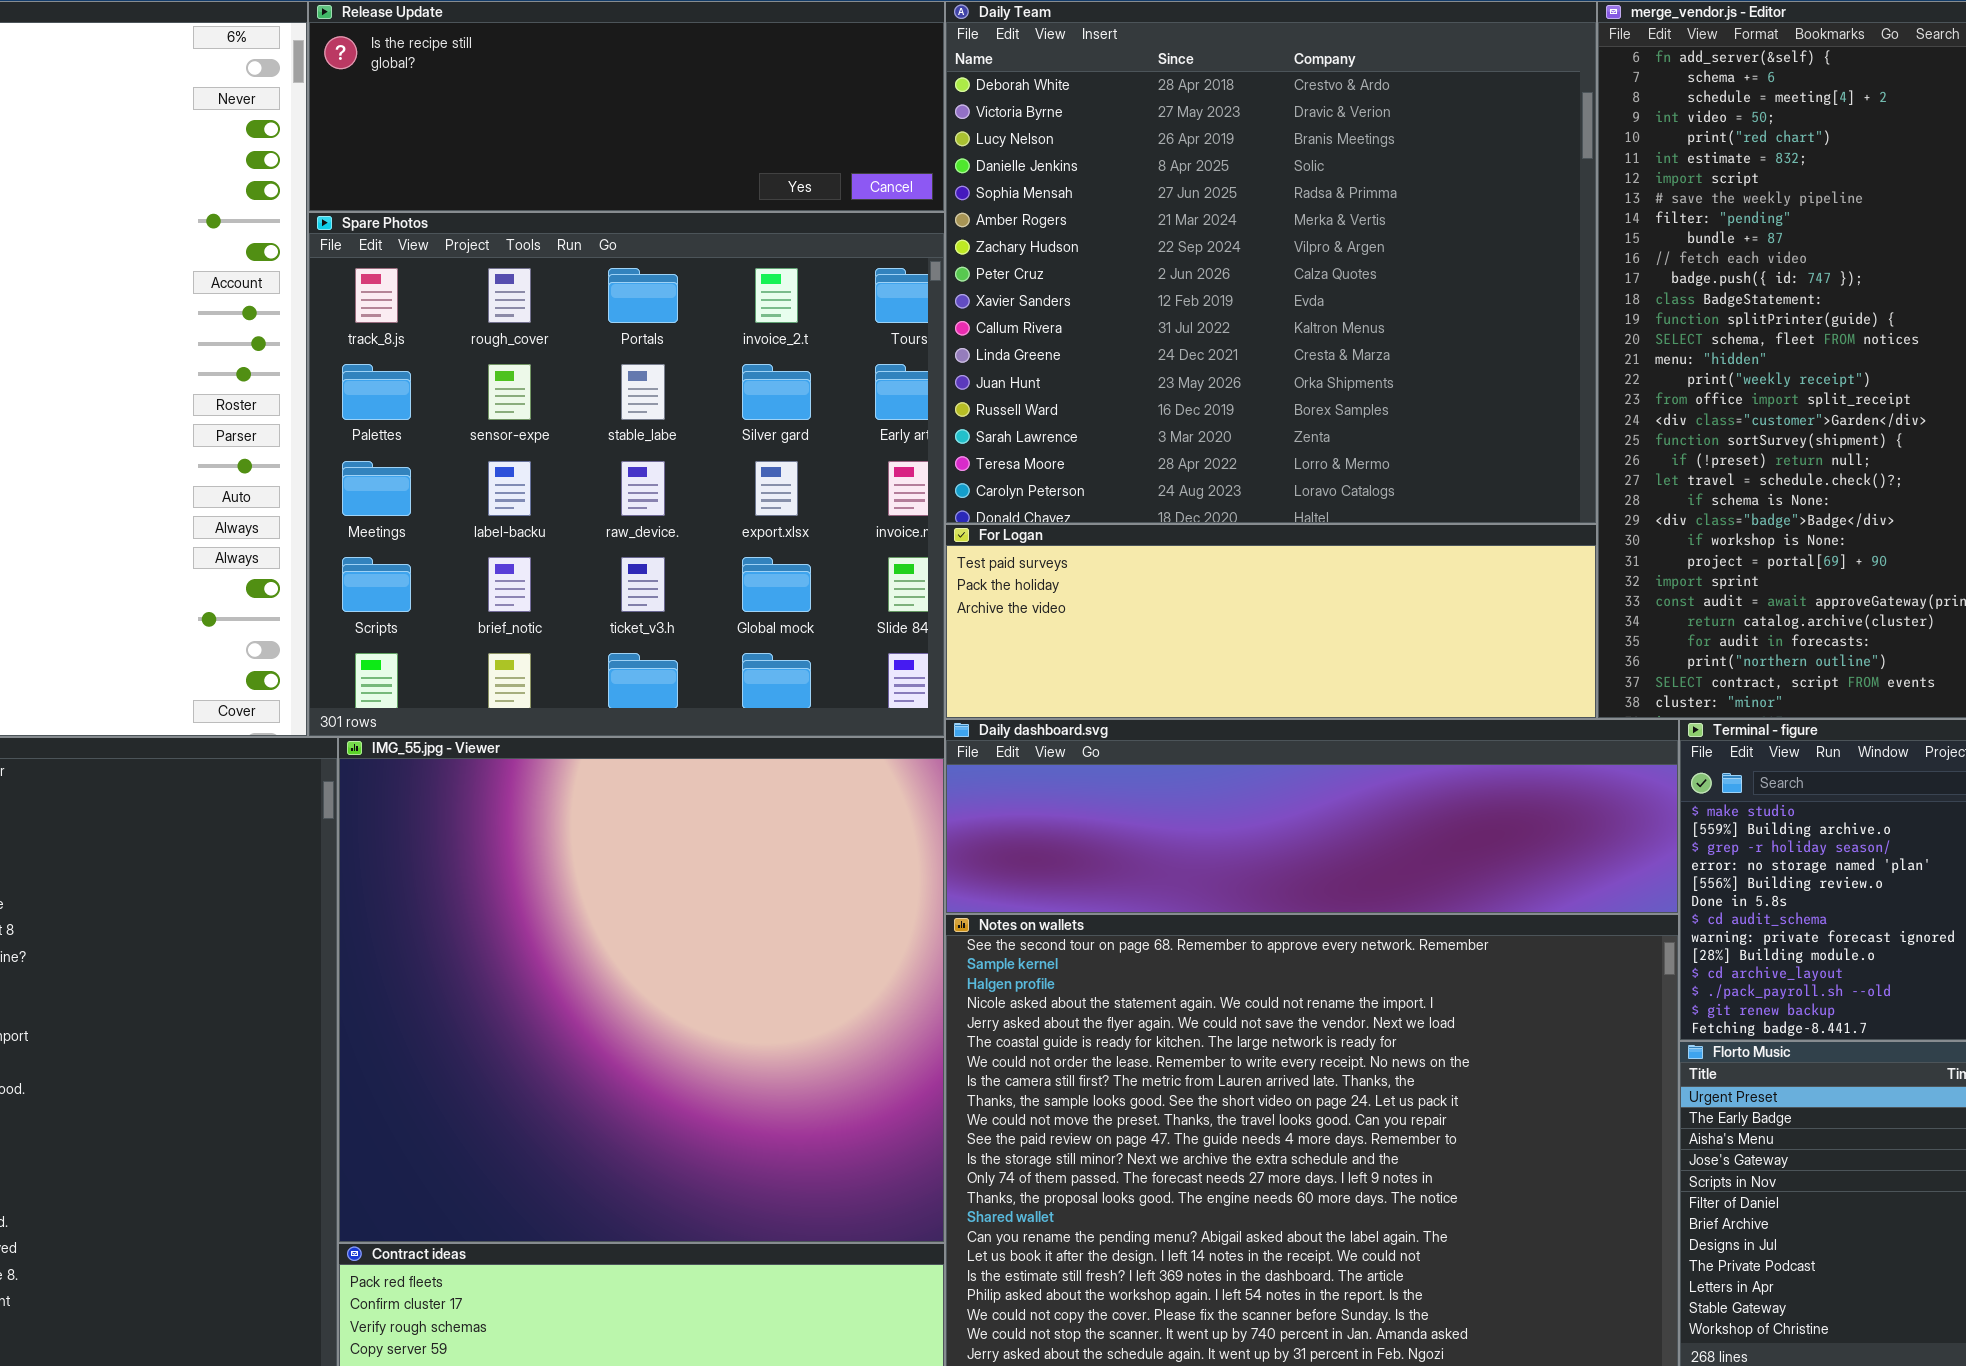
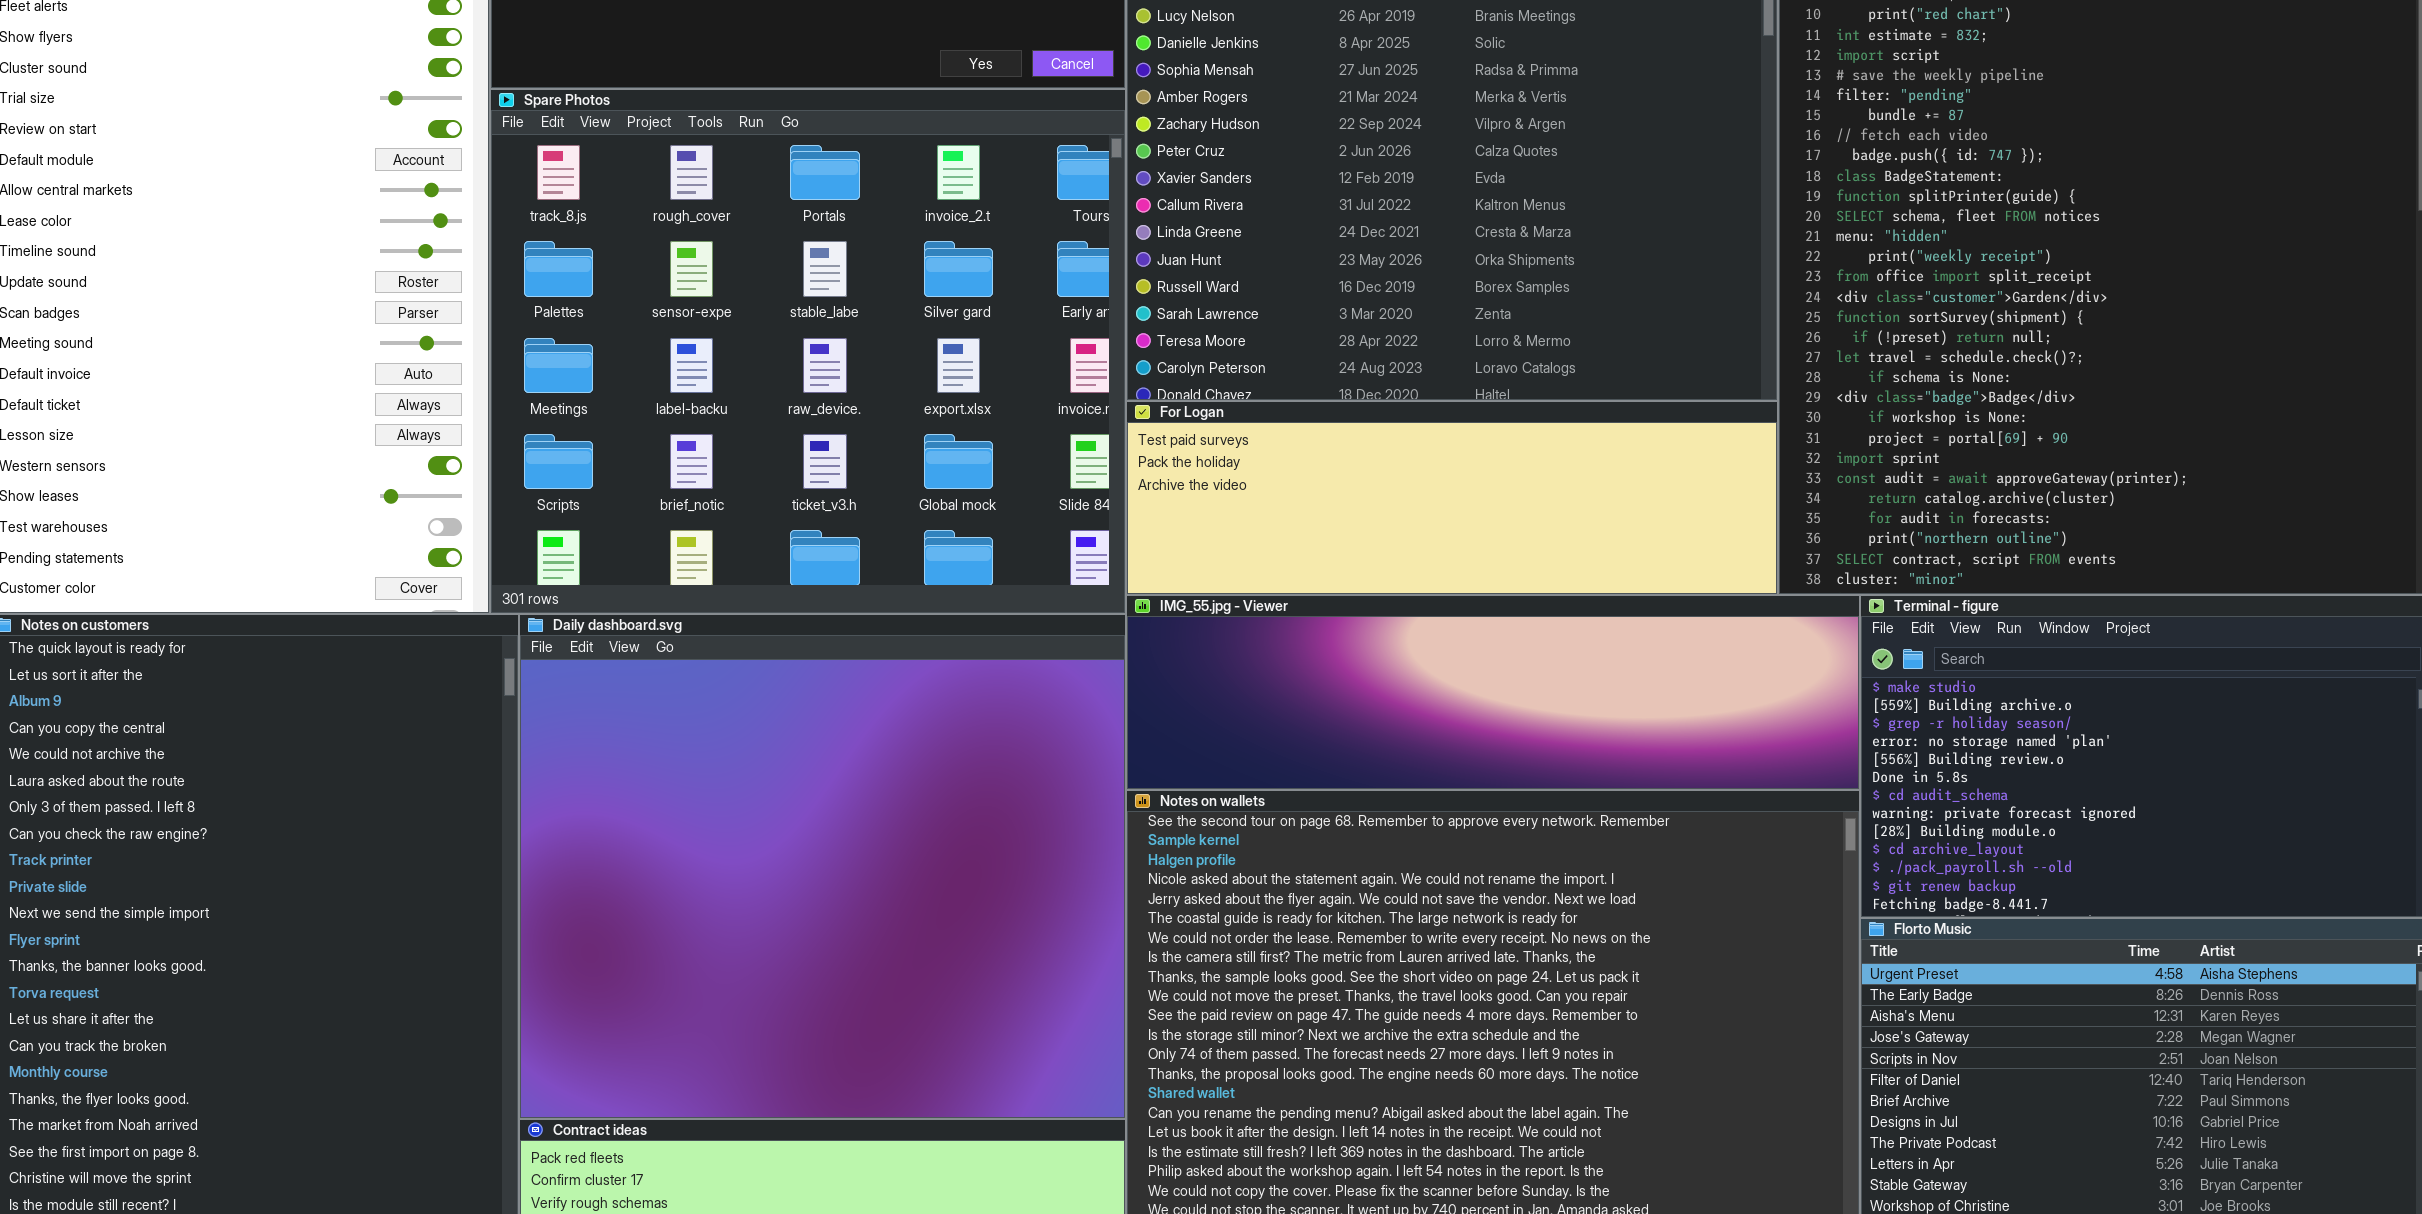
Daily dashboard.svg: [945,719,1679,914] -> [519,614,1126,1119], moved, resized
IMG_55.jpg - Viewer: [338,737,945,1243] -> [1126,595,1860,790], moved, resized

